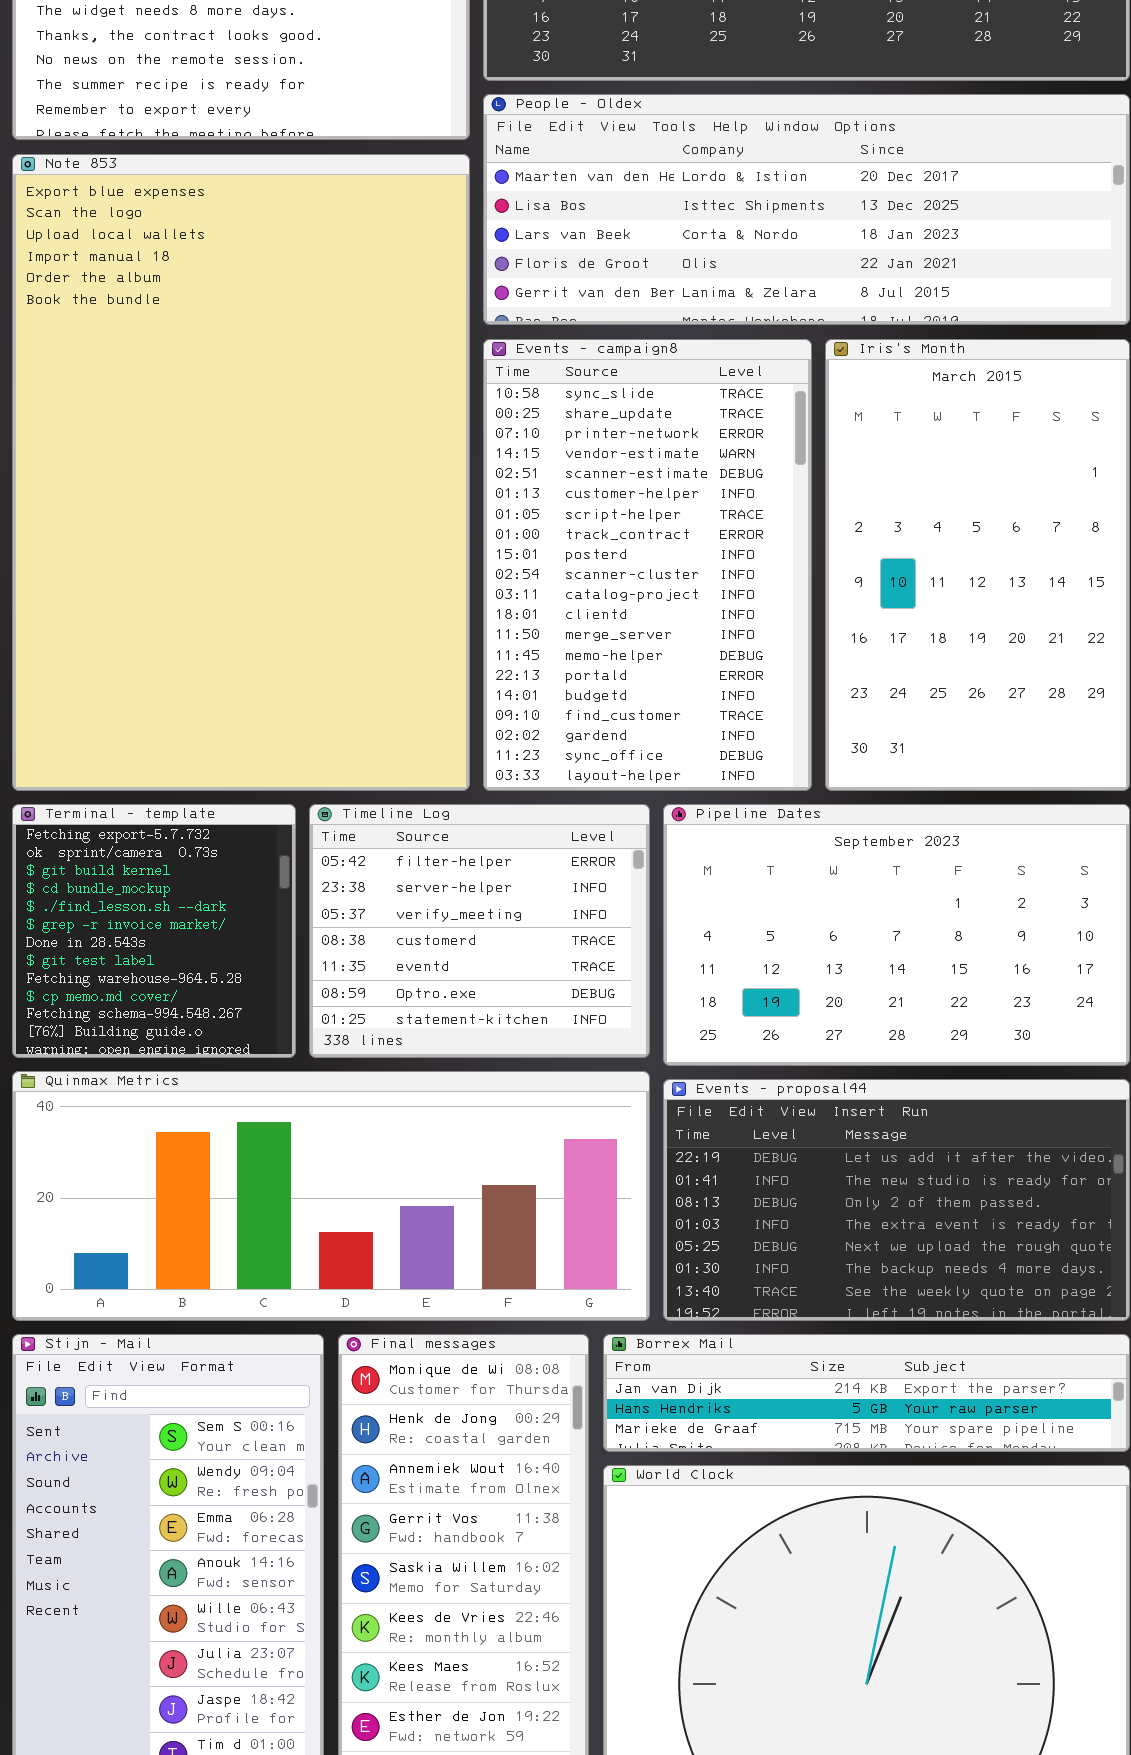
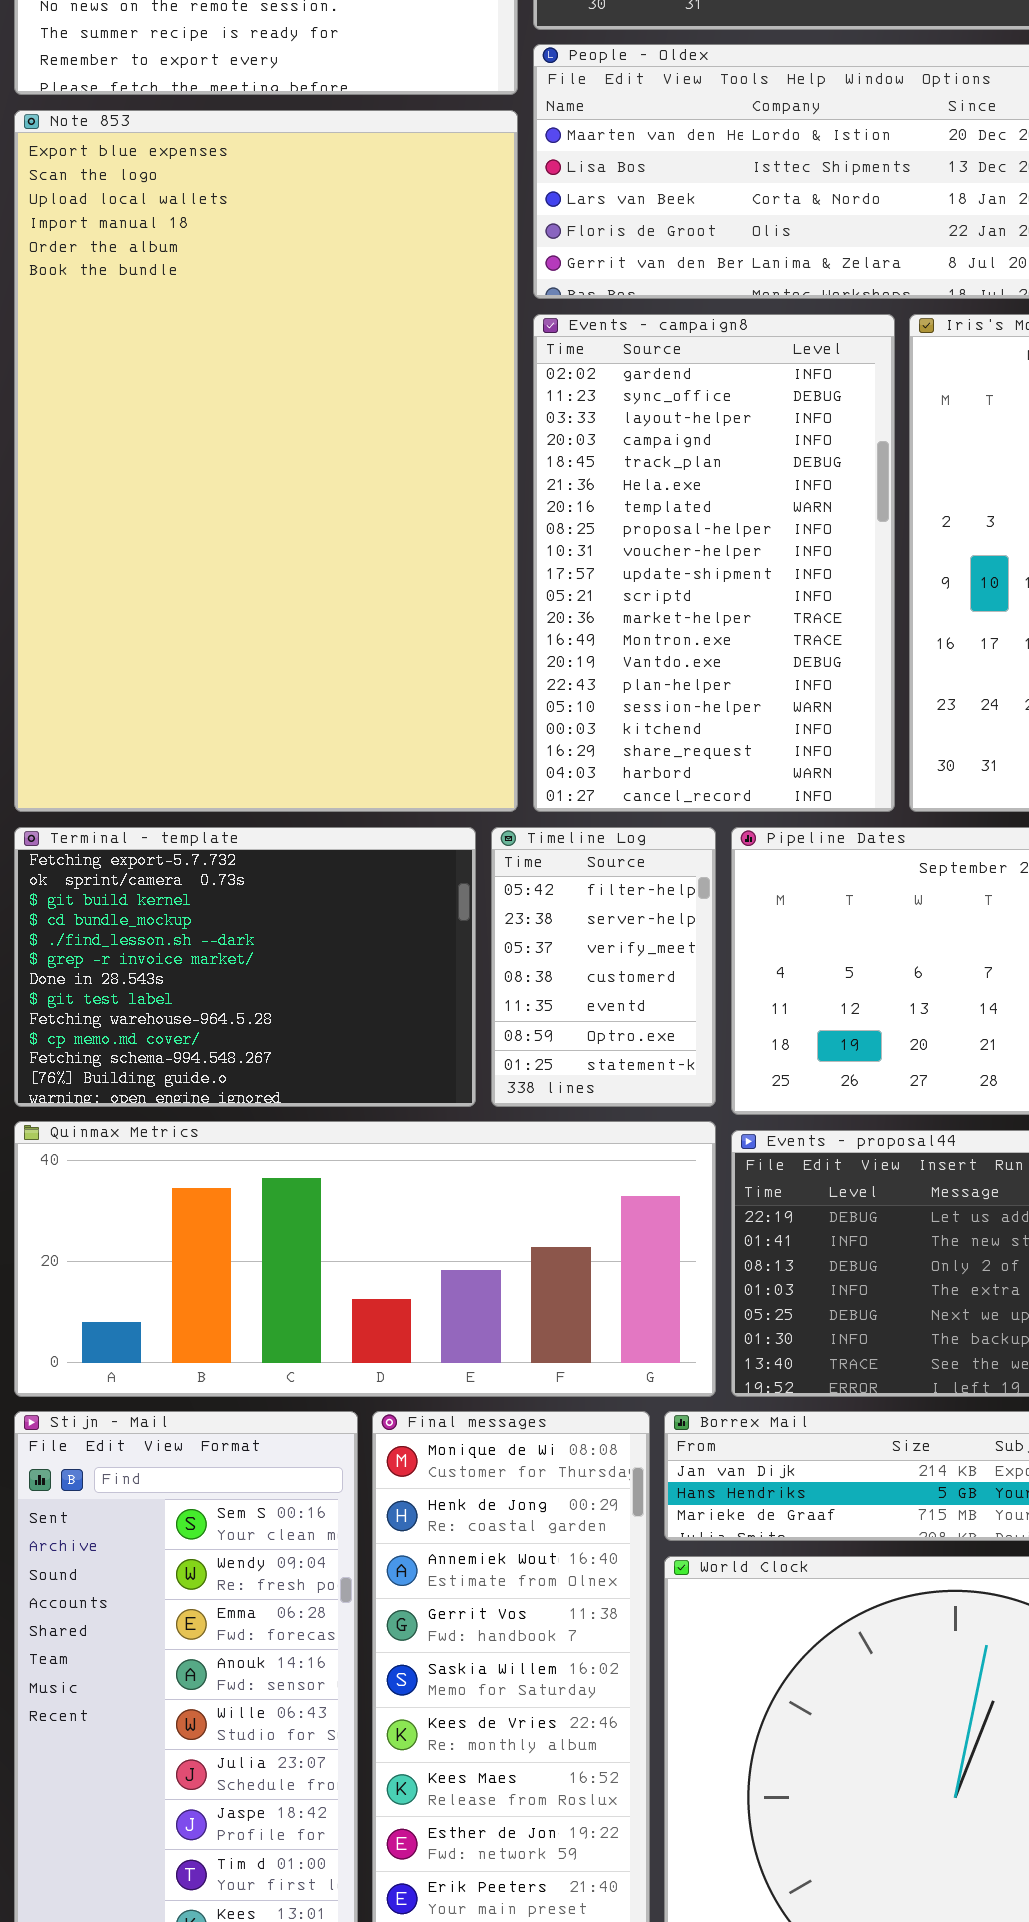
Events - campaign8: [483,339,812,791] -> [533,314,895,812], scrolled down 17 rows
Terminal - template: [12,804,296,1058] -> [14,827,476,1107], resized
Timeline Log: [309,804,650,1058] -> [491,827,716,1107], resized

